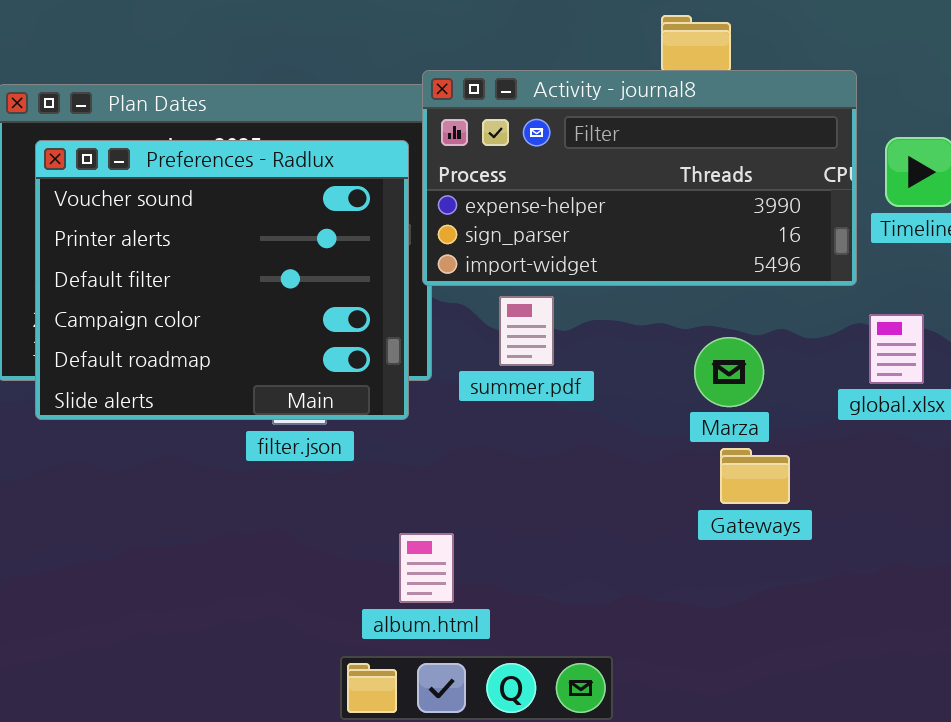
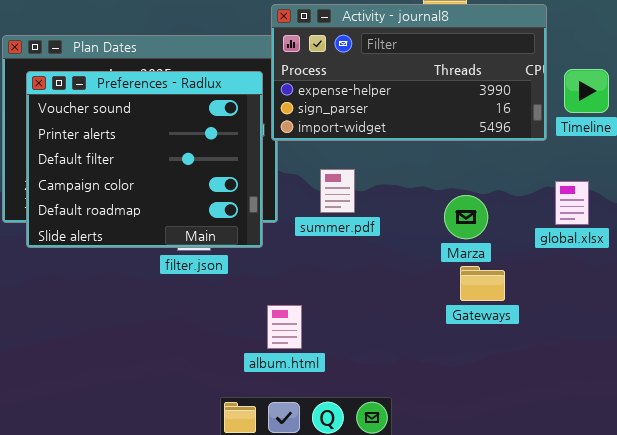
Activity - journal8: [422,70,857,286] -> [271,4,547,141], moved
album.html: [399,533,454,603] -> [267,305,302,349], moved

